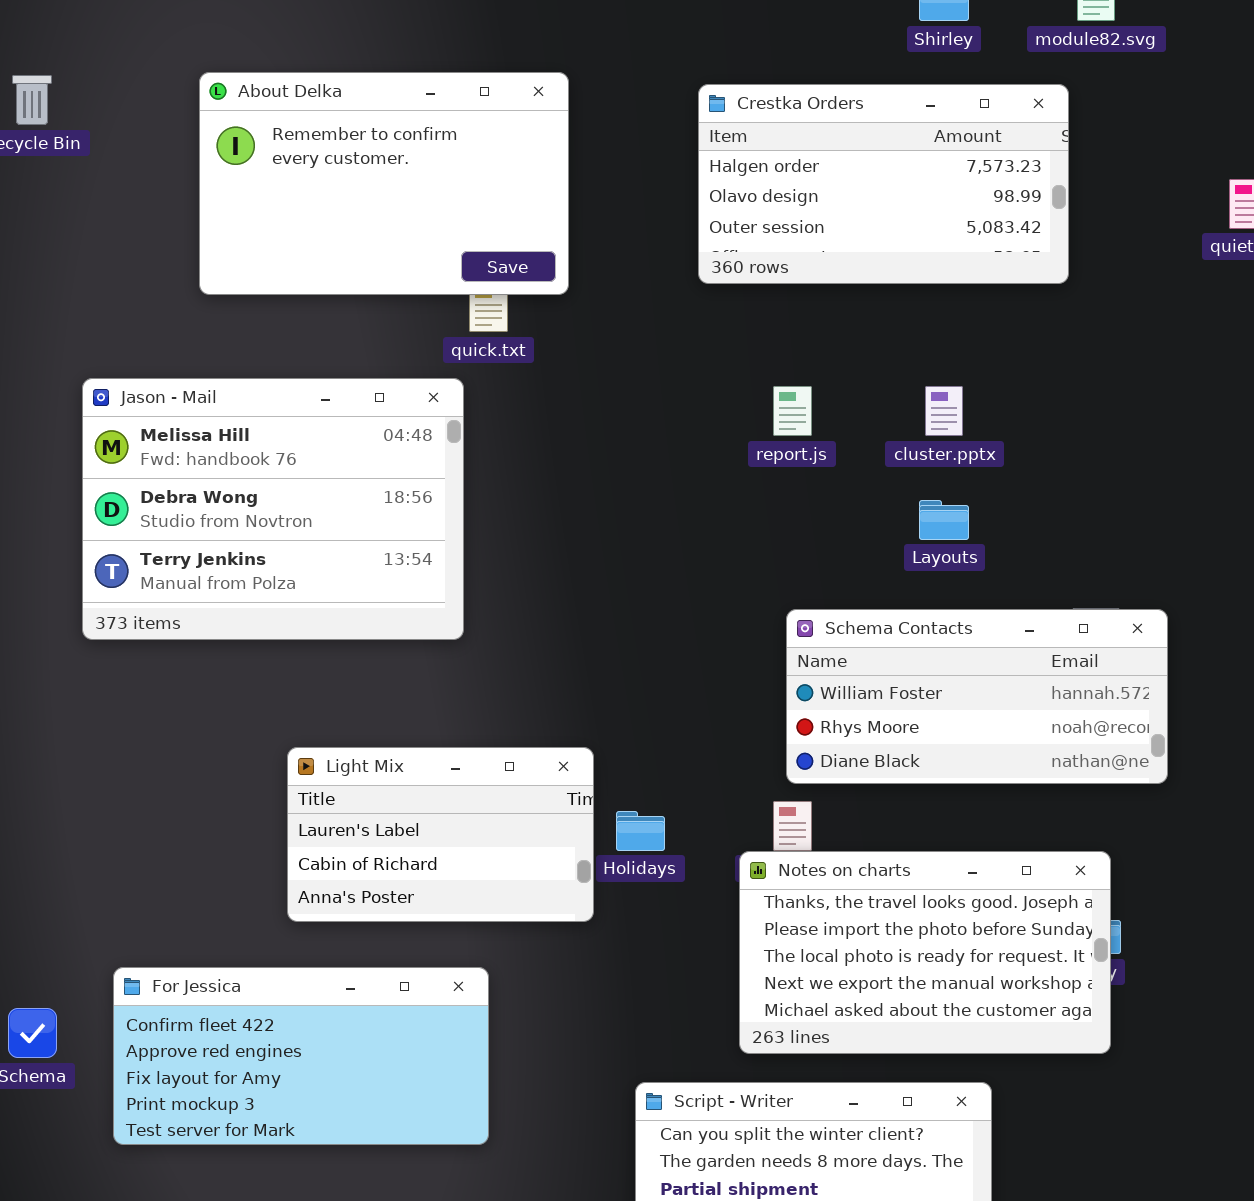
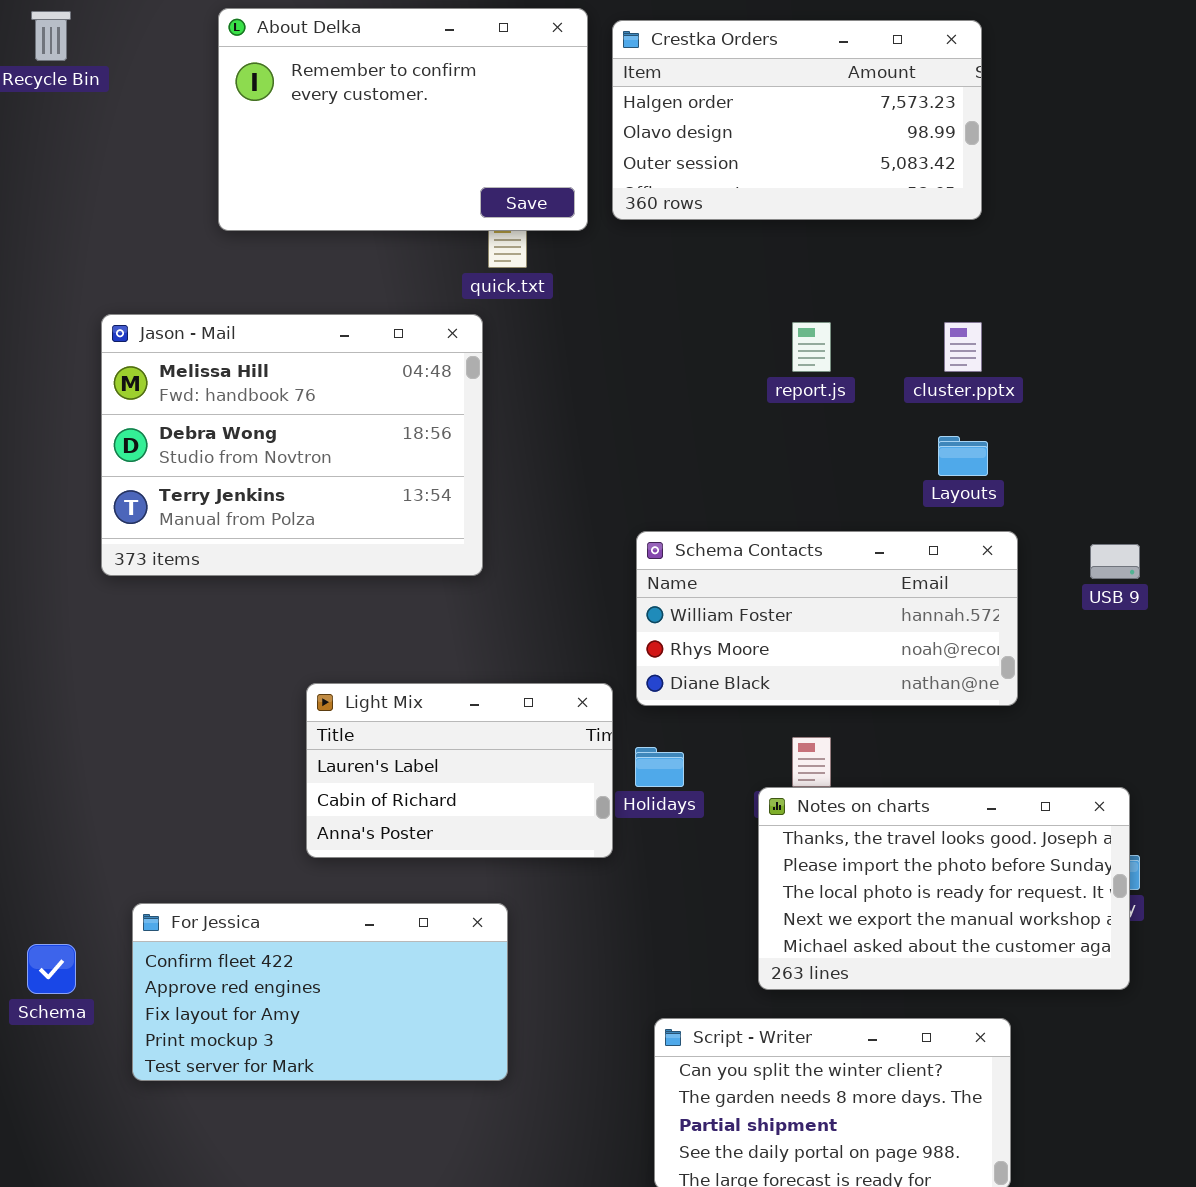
Crestka Orders: [698,84,1069,284] -> [612,20,982,220], moved
Schema Contacts: [786,609,1168,784] -> [636,531,1018,706], moved

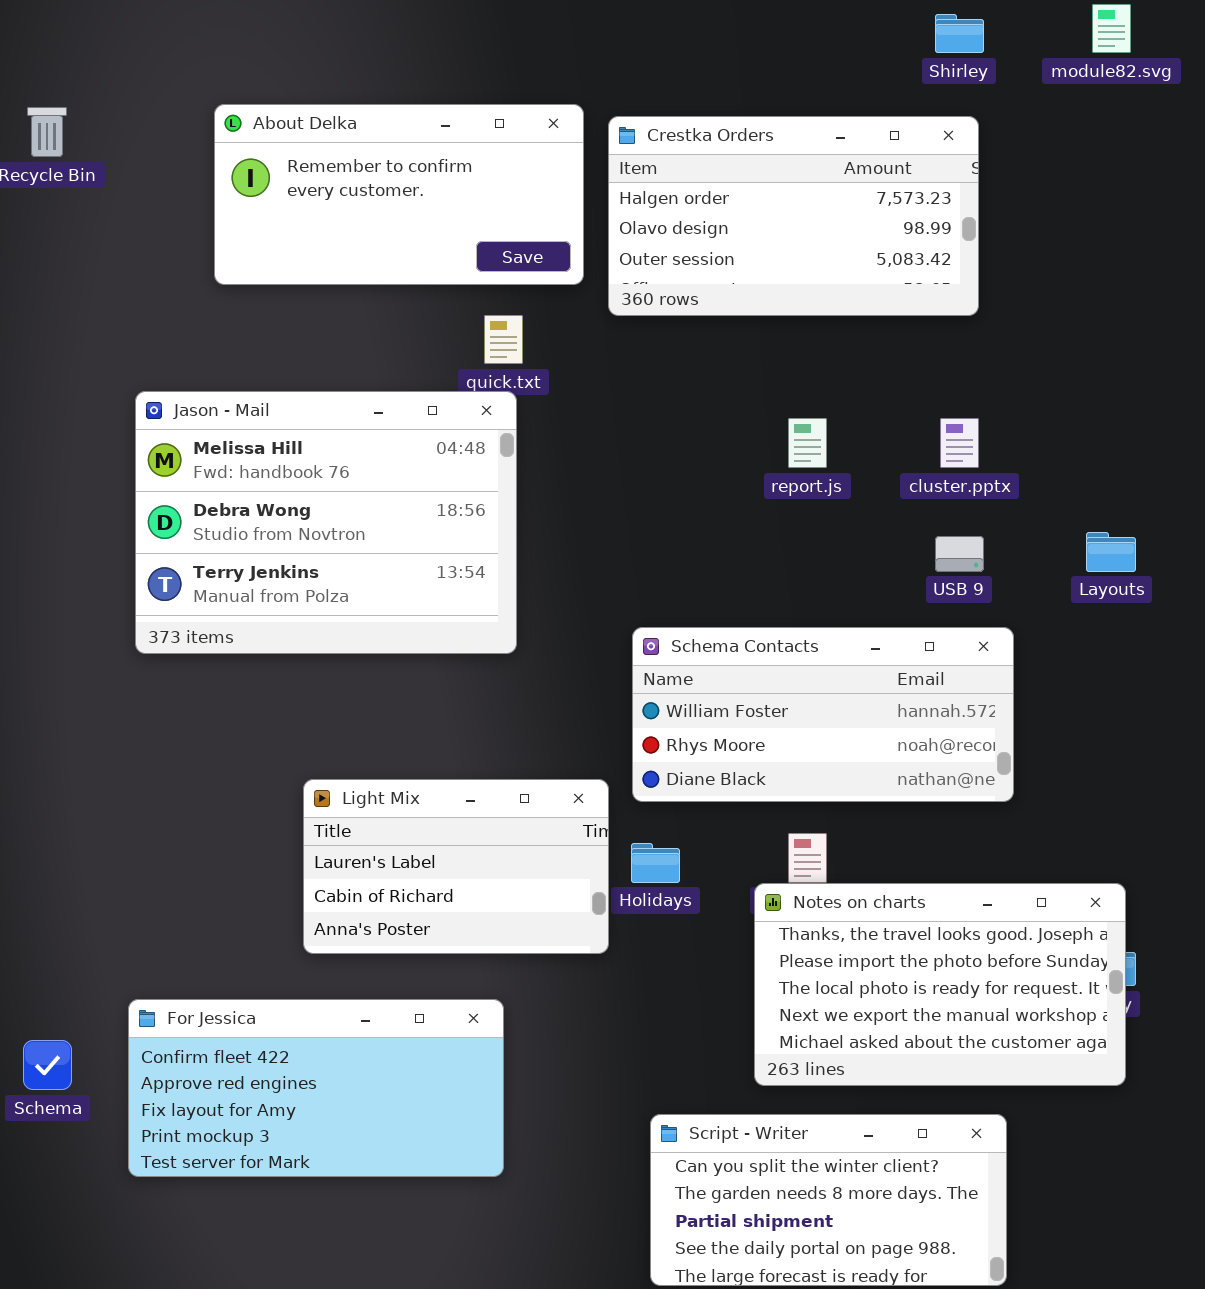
About Delka: [218,8,588,231] -> [214,104,584,285], resized
Jason - Mail: [101,314,483,576] -> [135,391,517,654], moved
Layouts: [938,436,988,476] -> [1086,532,1136,572], moved
USB 9: [1090,544,1140,579] -> [935,536,984,572], moved

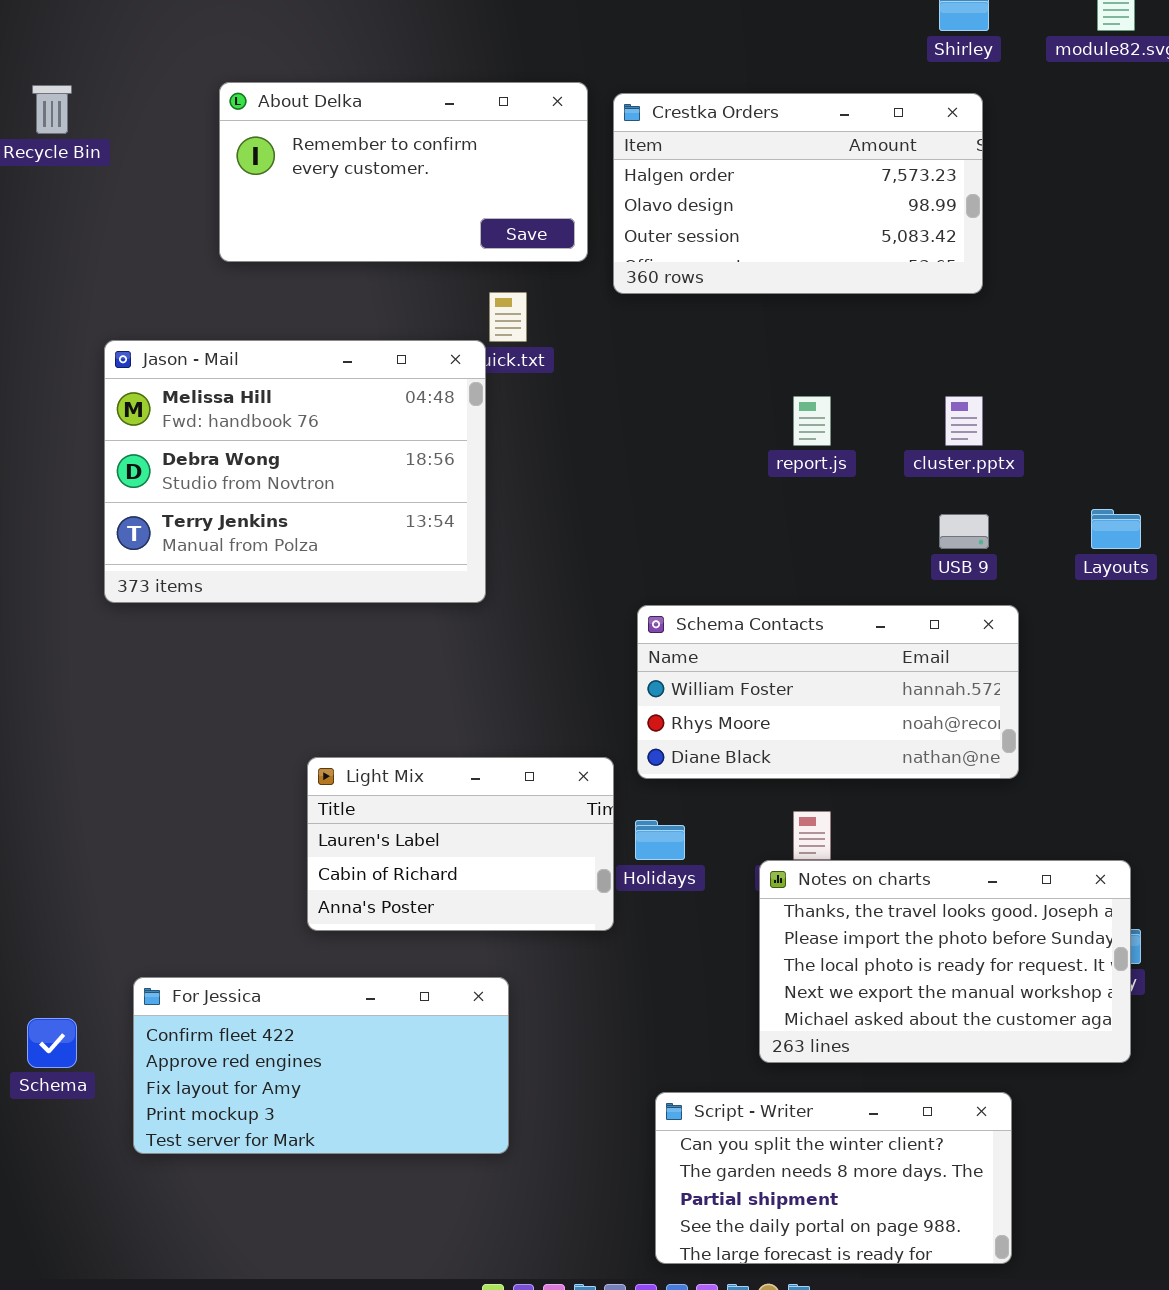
Jason - Mail: [135,391,517,654] -> [104,340,486,603], moved

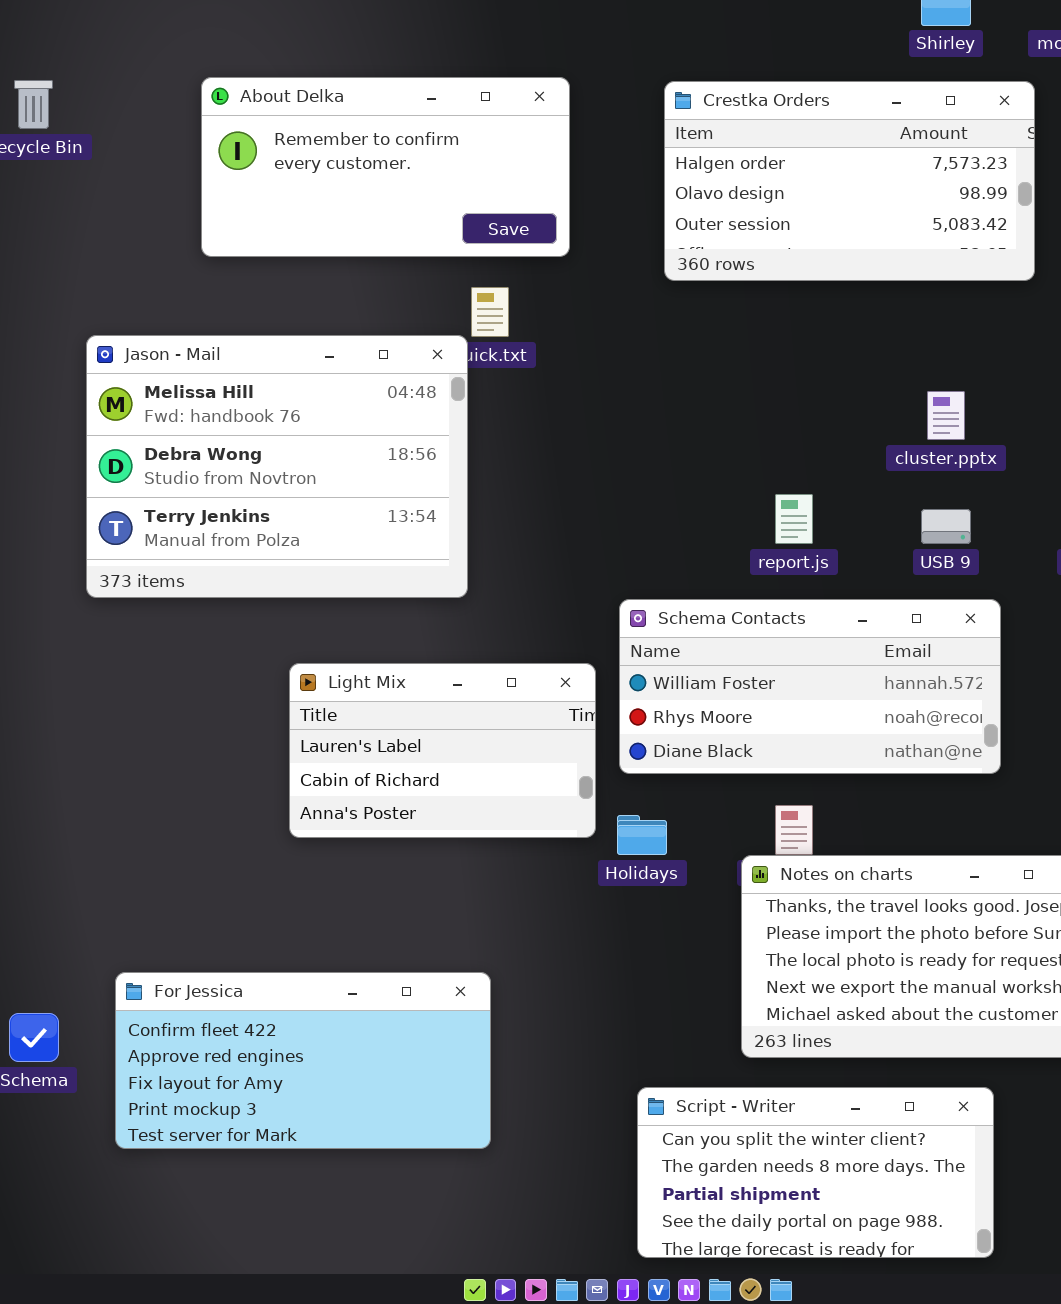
Crestka Orders: [613,93,983,294] -> [664,81,1035,281], moved
report.js: [793,396,831,446] -> [775,494,813,544], moved
Light Mix: [307,757,614,931] -> [289,663,596,838], moved

